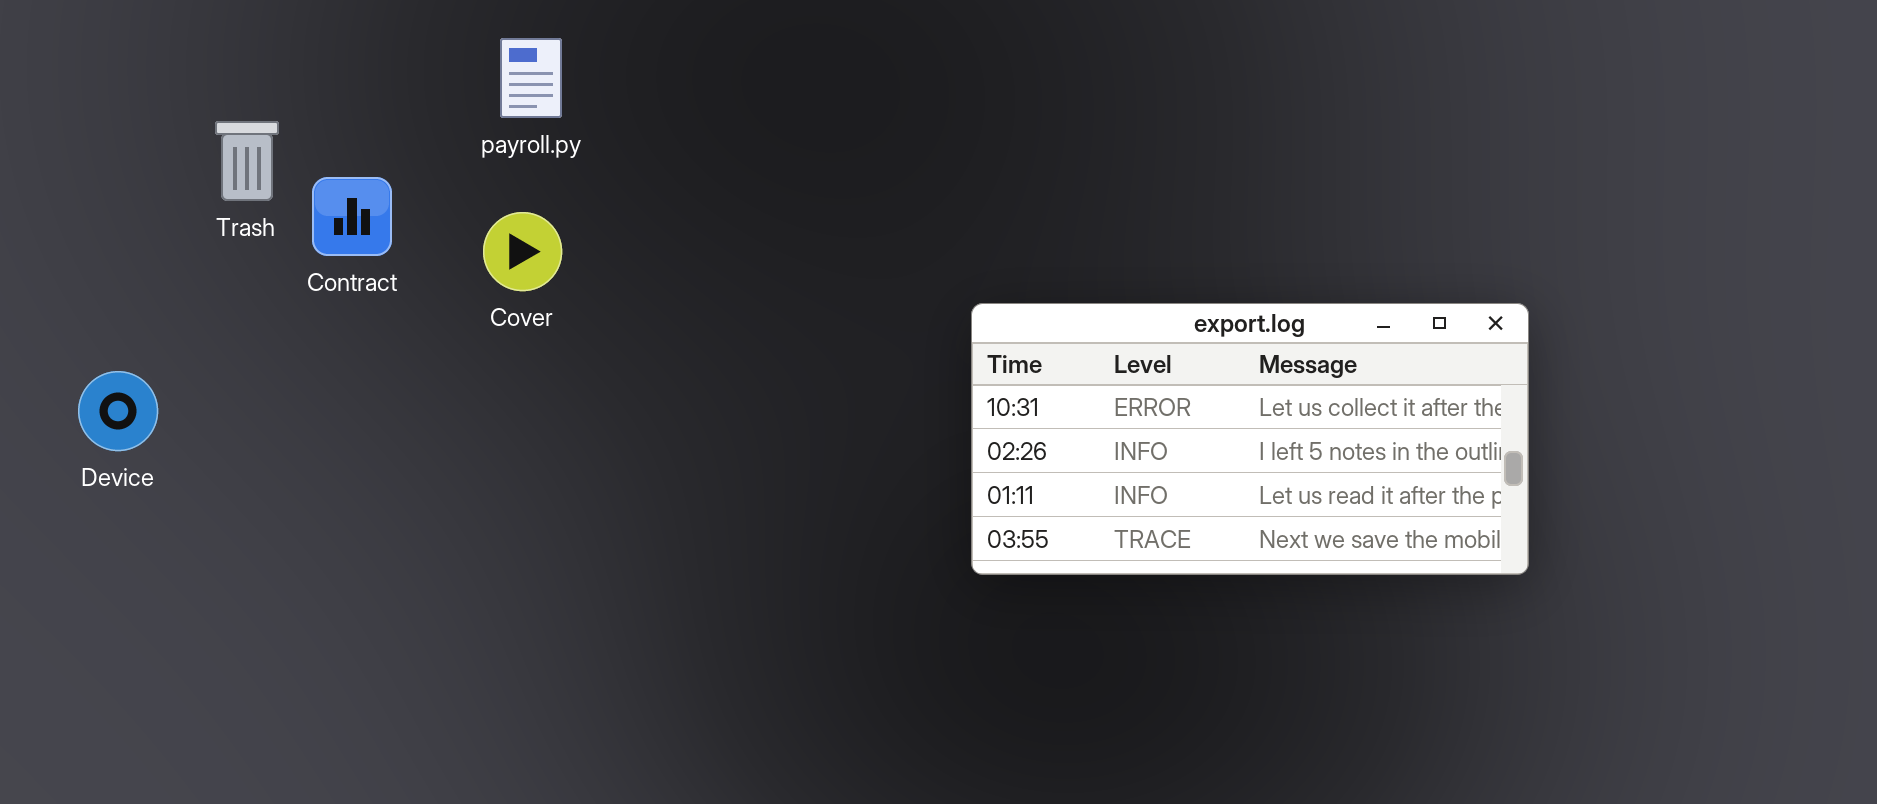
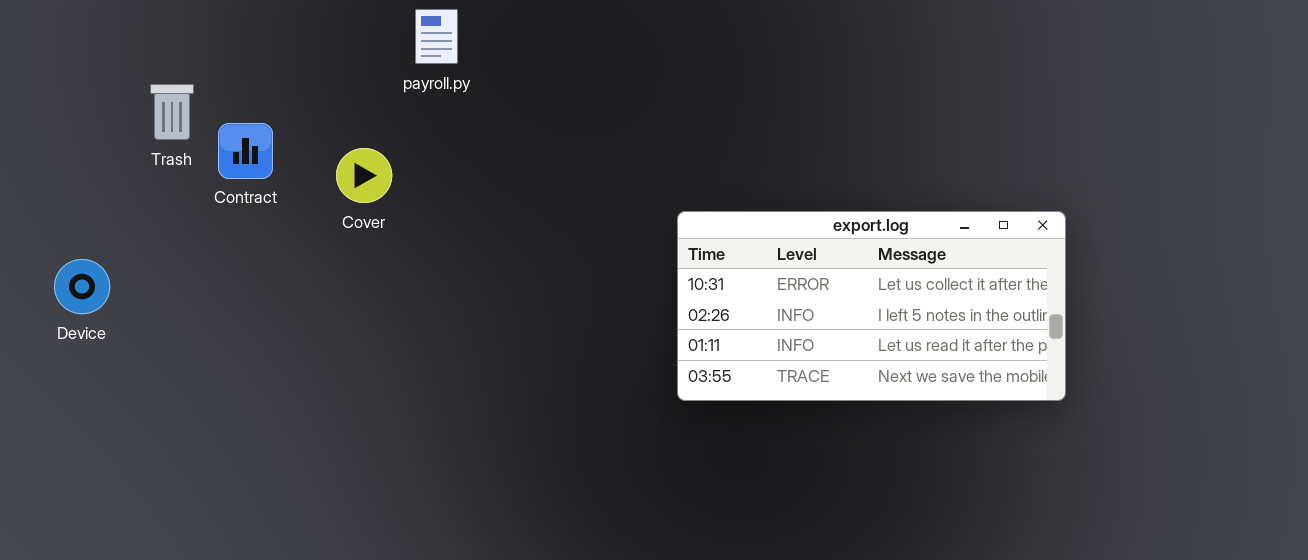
payroll.py: [500,38,562,118] -> [415,9,458,64], moved

